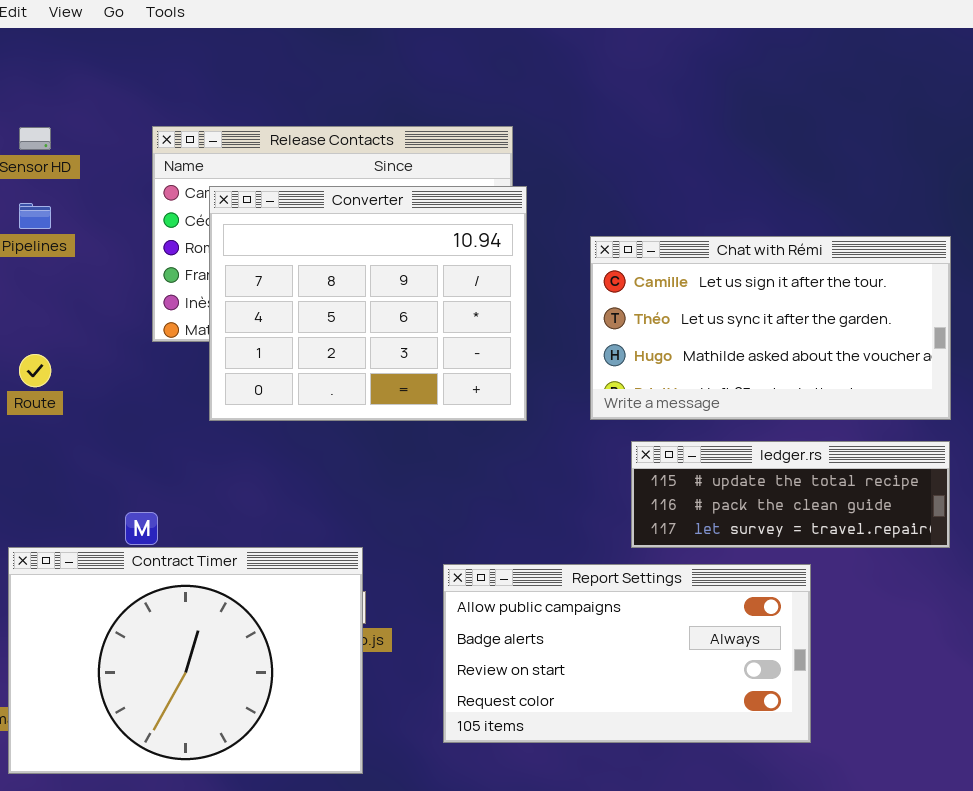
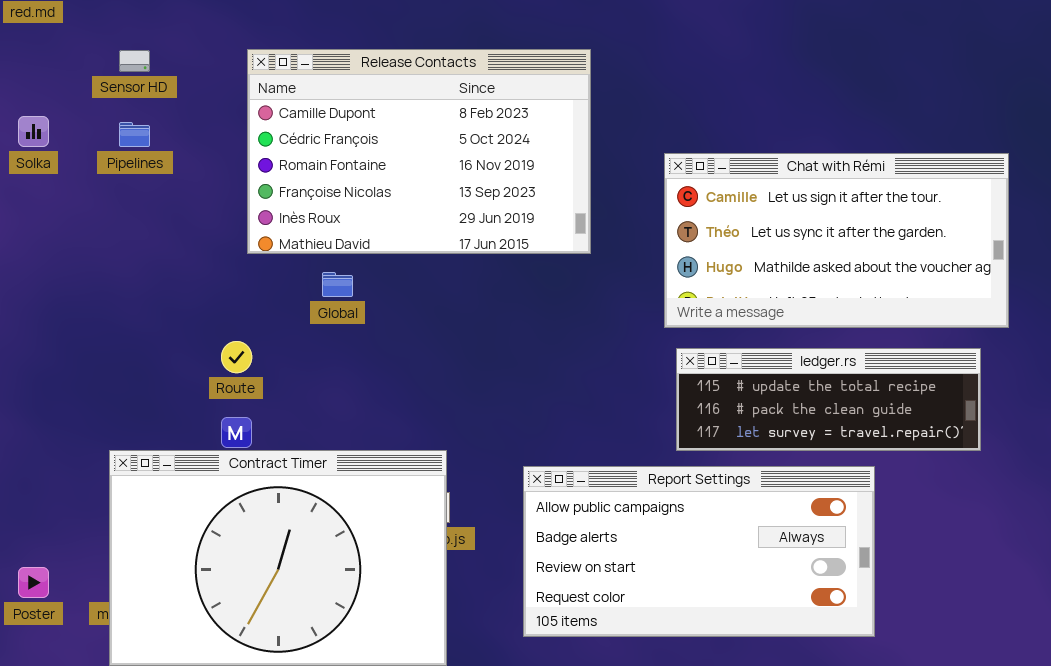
Converter: [209,186,527,421] -> none, closed
Route: [19,354,51,387] -> [221,341,252,373], moved
ledger.rs: [631,441,950,548] -> [676,348,981,451], moved

